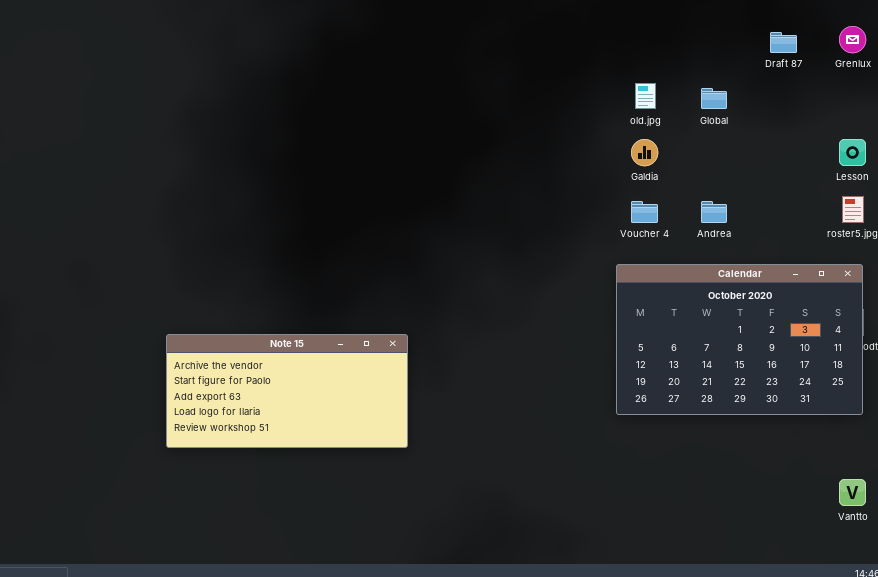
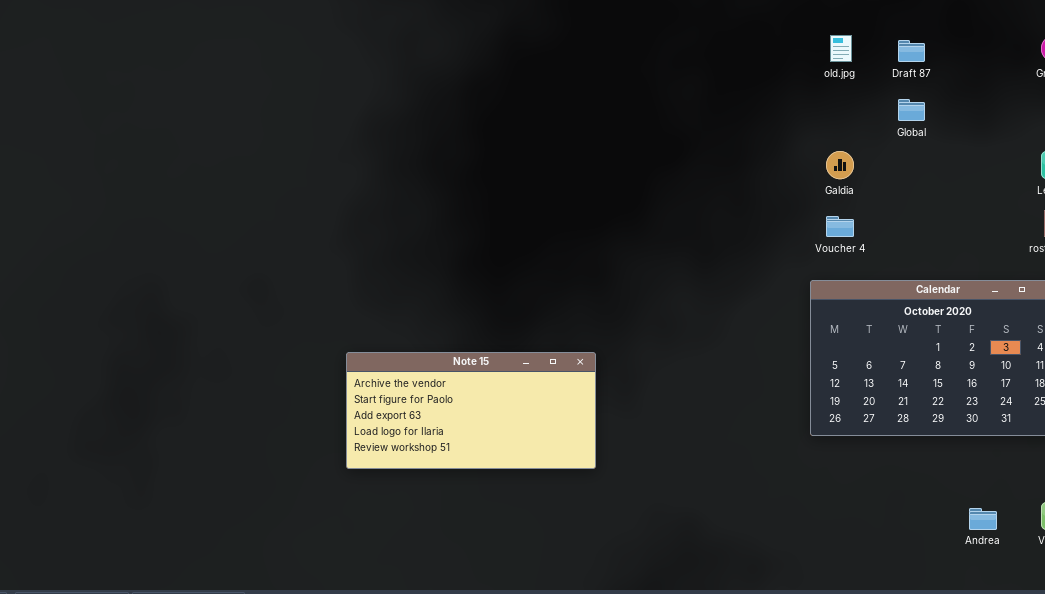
Draft 87: [770,32,797,53] -> [898,40,925,62], moved
old.jpg: [635,83,656,109] -> [830,35,852,62], moved
Andrea: [701,201,727,223] -> [969,508,997,530], moved

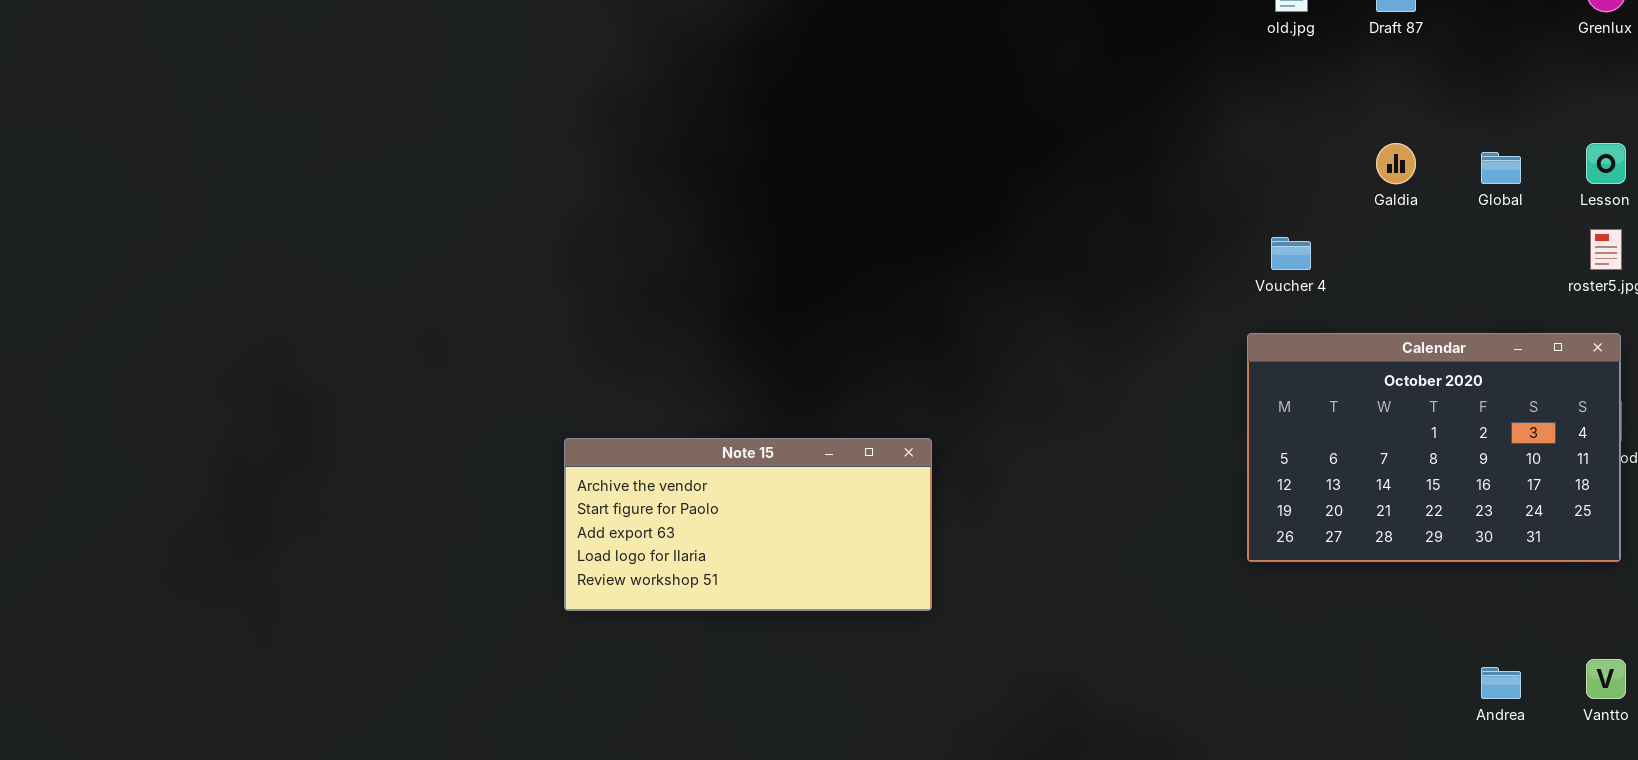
Global: [898,99,925,121] -> [1481,152,1521,184], moved
Galdia: [826,151,854,179] -> [1376,143,1416,184], moved

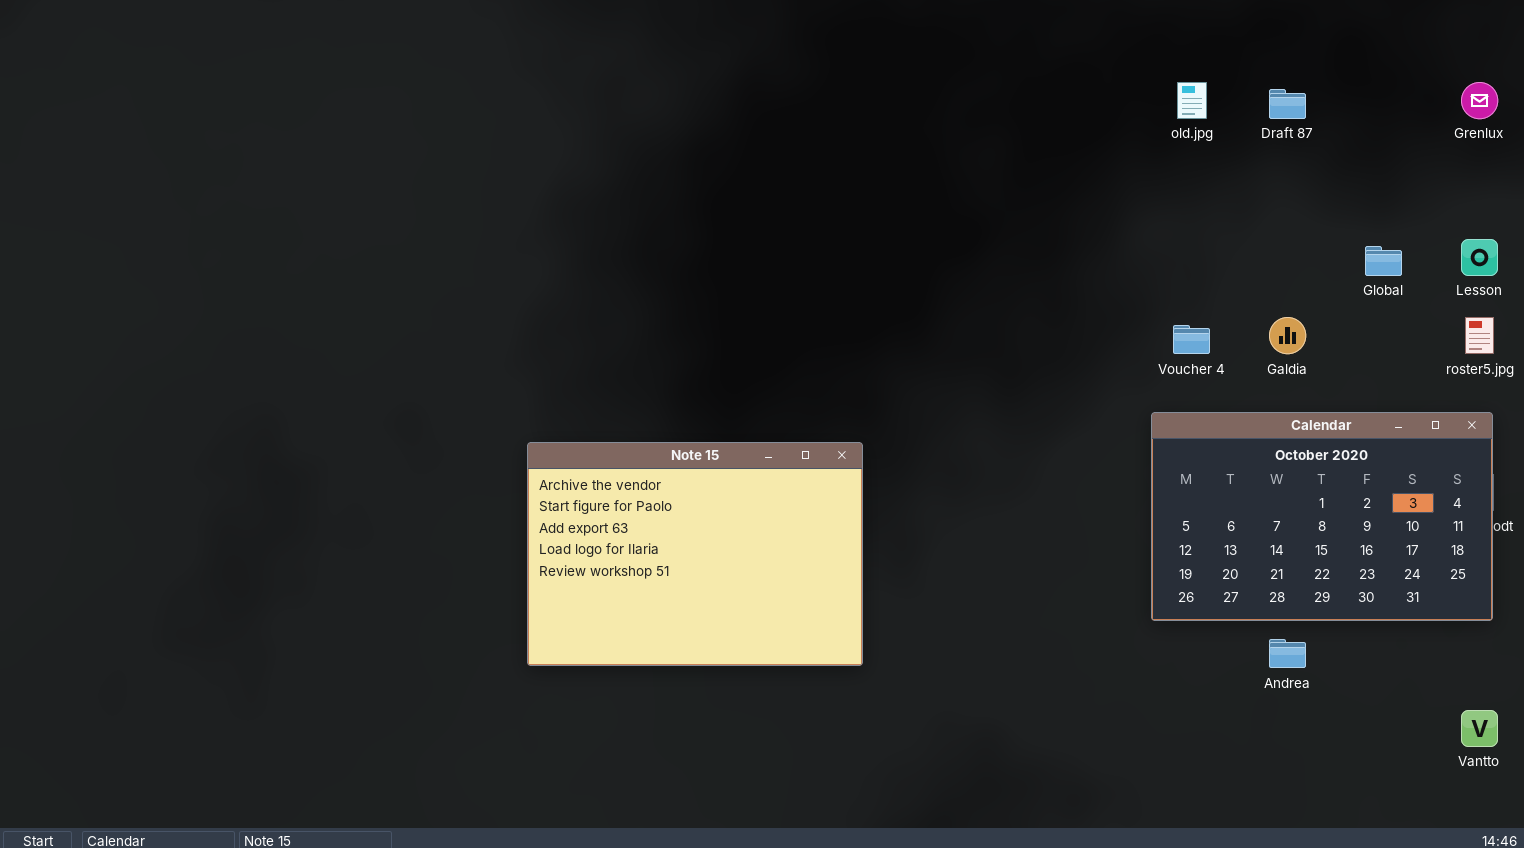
Galdia: [1376,143,1416,184] -> [1269,317,1306,354], moved
Note 15: [564,438,932,611] -> [527,442,863,666], resized
Andrea: [1481,667,1521,699] -> [1269,639,1306,668], moved

